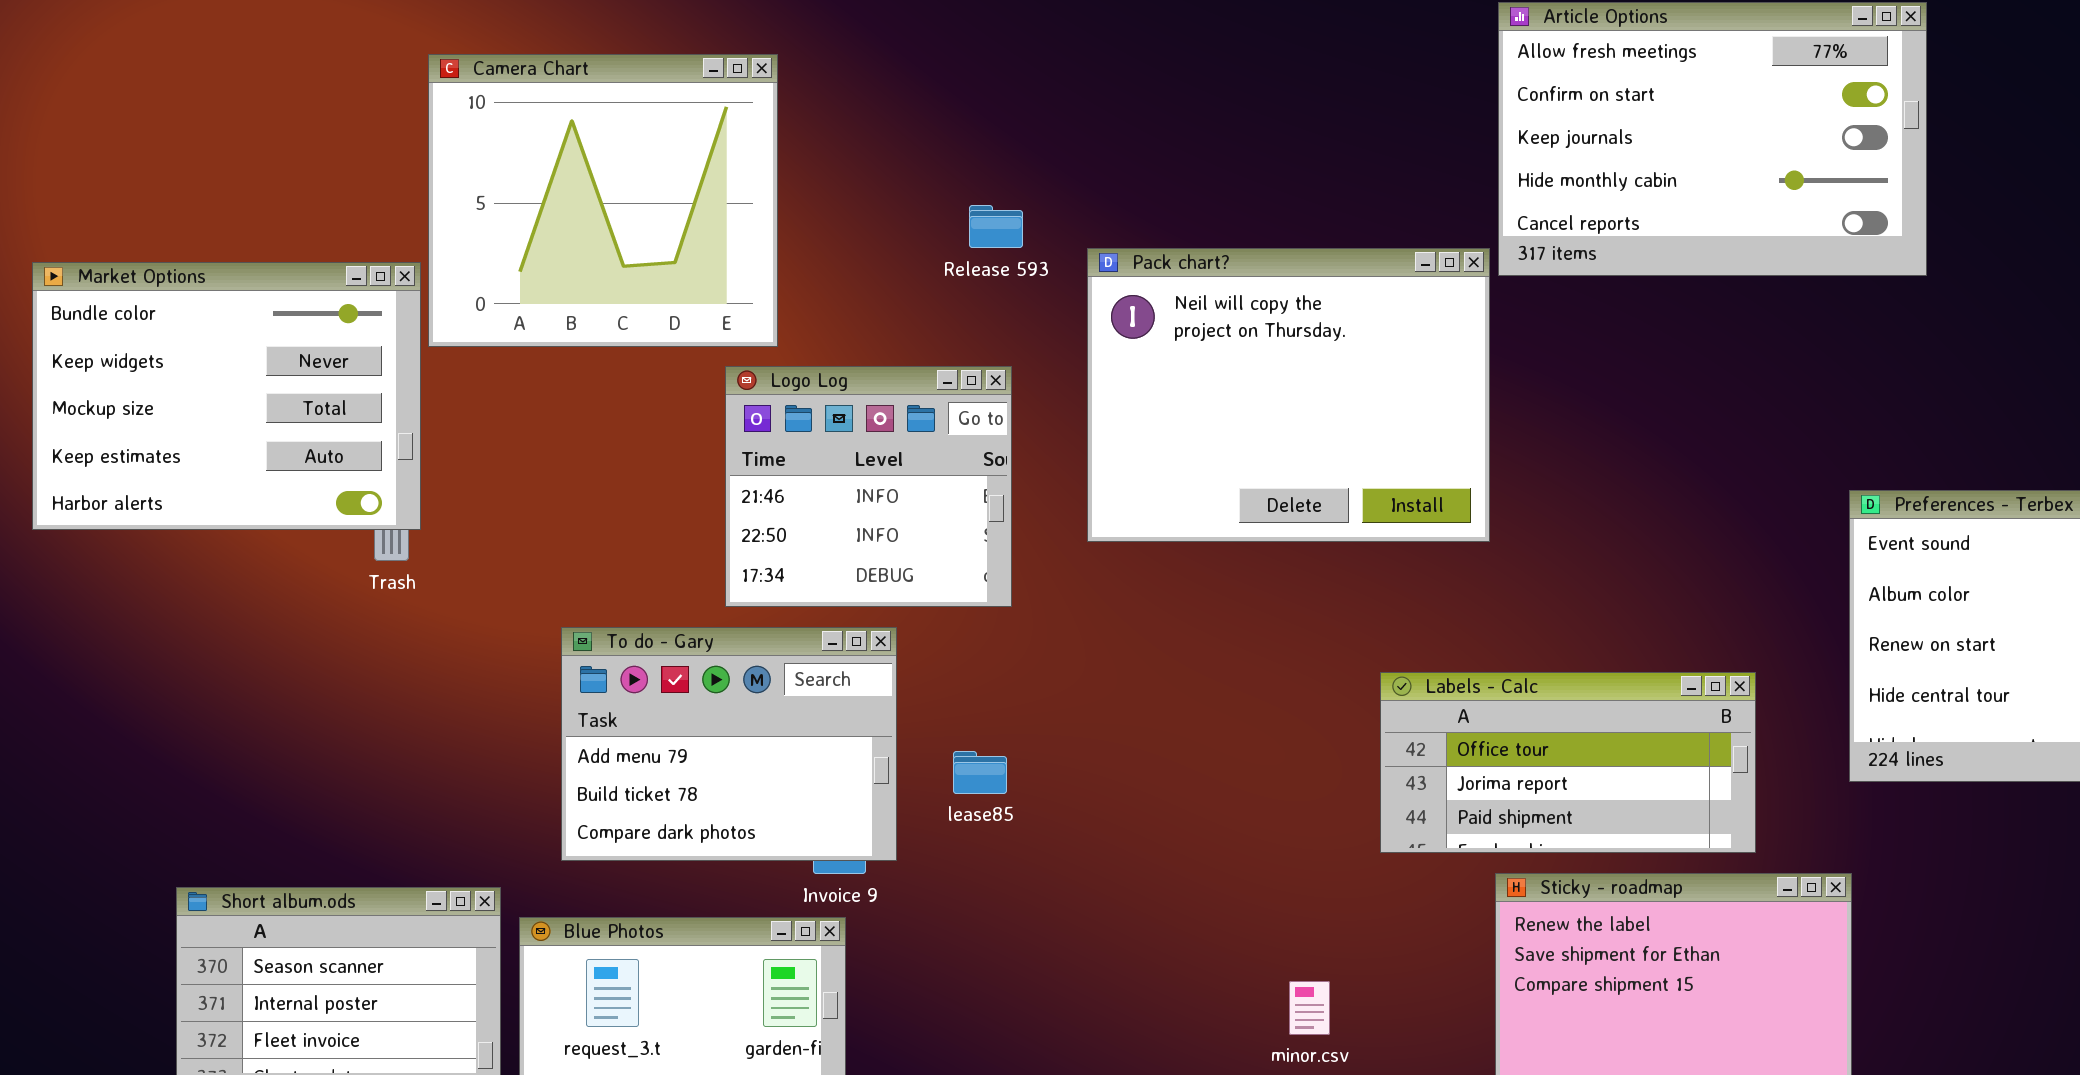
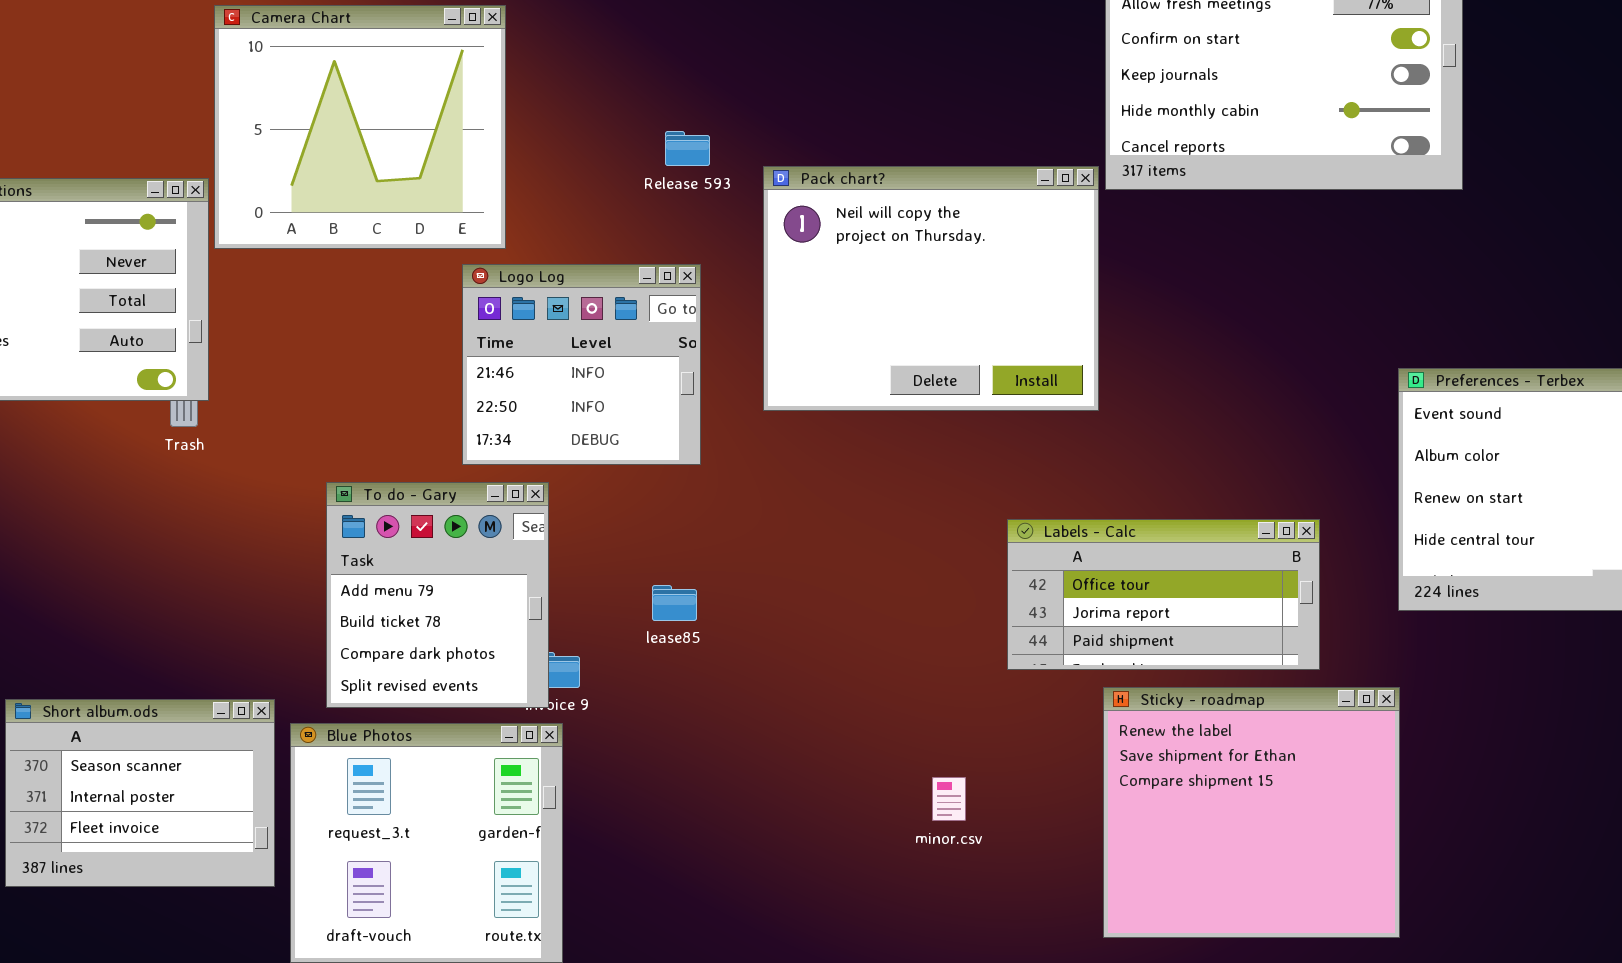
To do - Gary: [561,627,897,861] -> [326,482,549,708], resized

